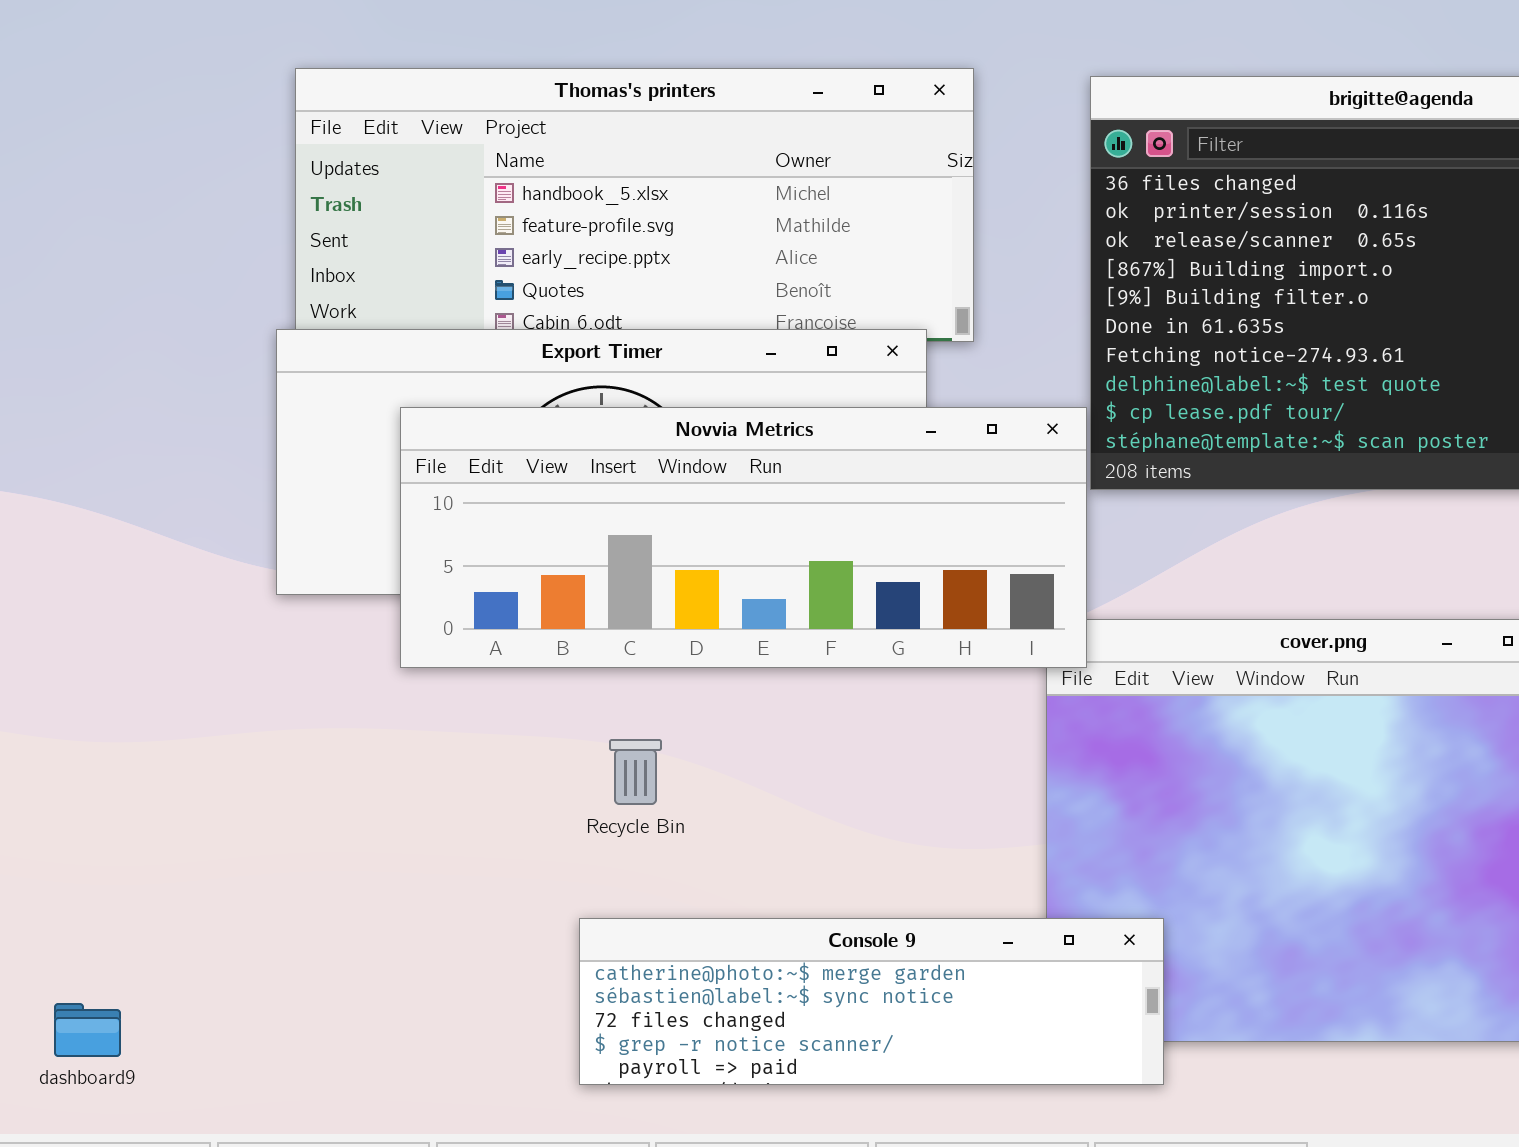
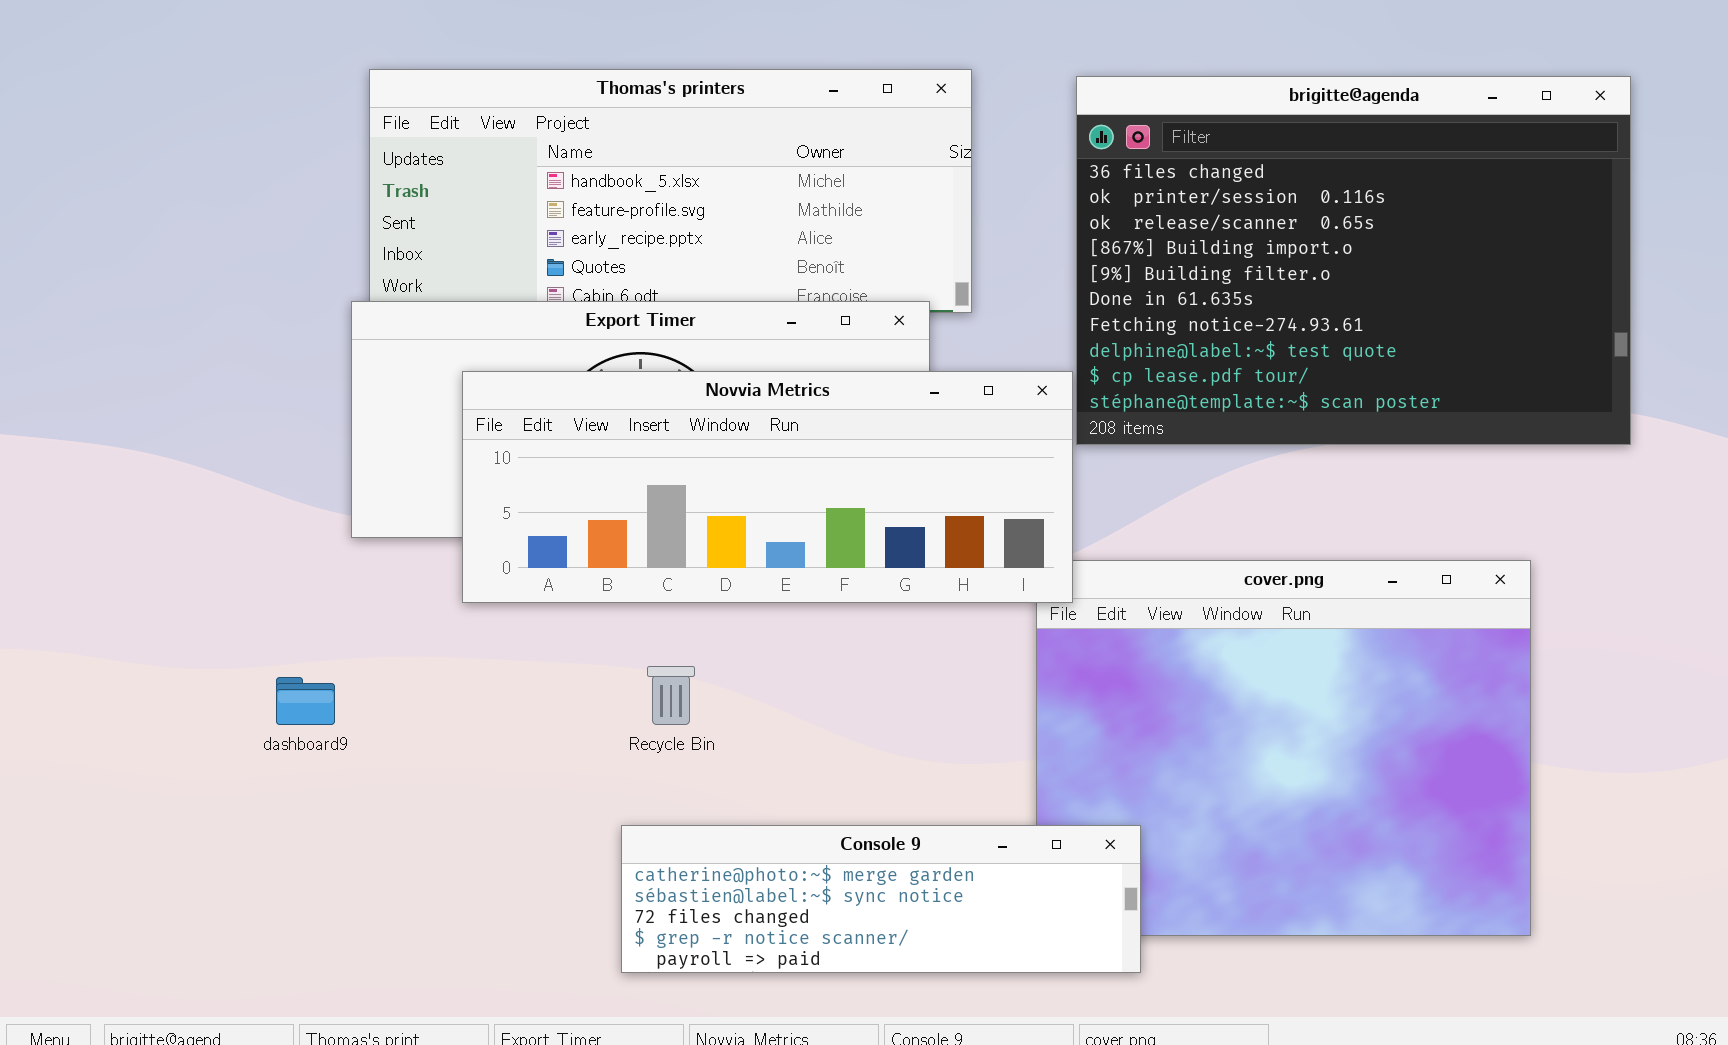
dashboard9: [54,1003,121,1057] -> [276,677,335,725], moved

